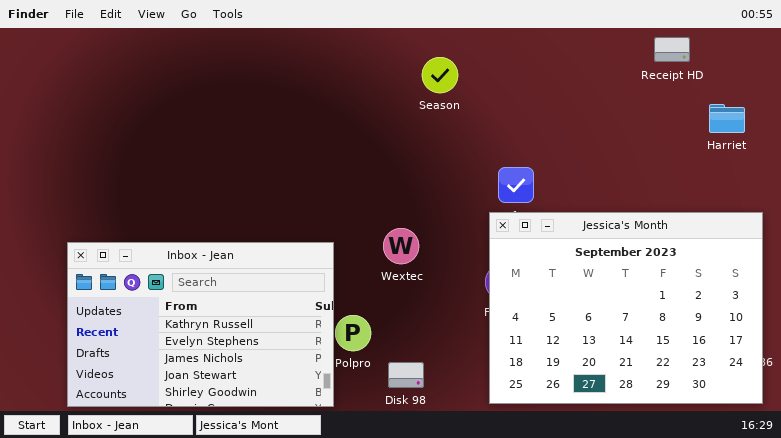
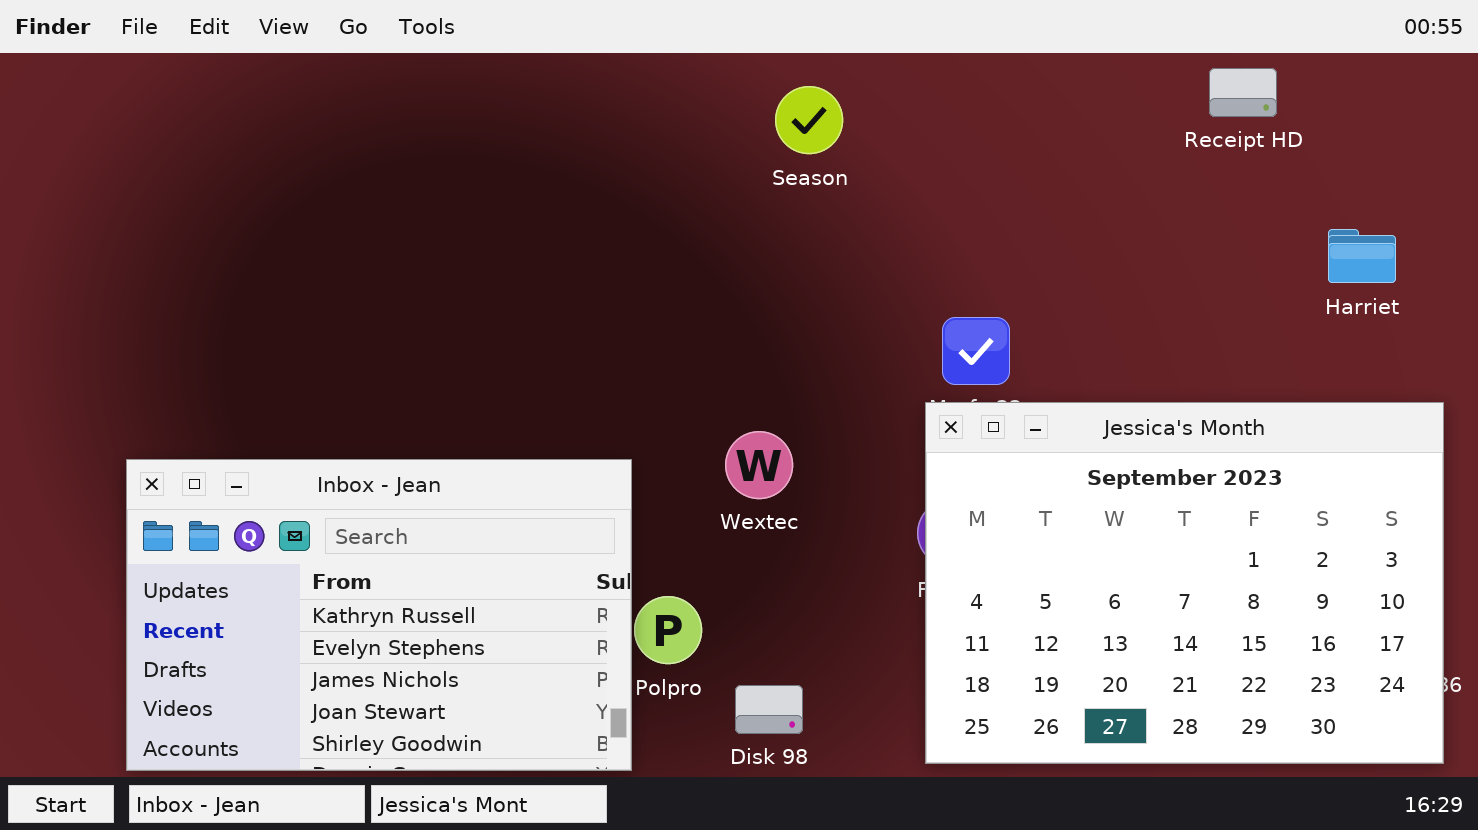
Receipt HD: [654,37,690,62] -> [1209,68,1277,117], moved
Season: [422,57,458,93] -> [775,86,843,154], moved
Harriet: [709,104,745,133] -> [1328,229,1396,283], moved

